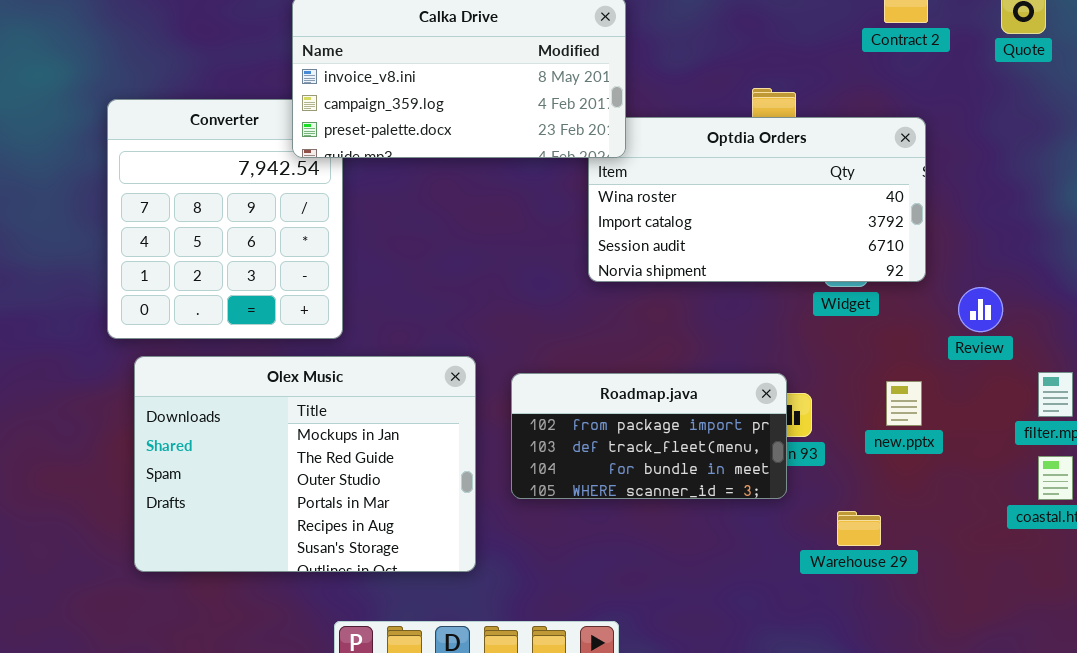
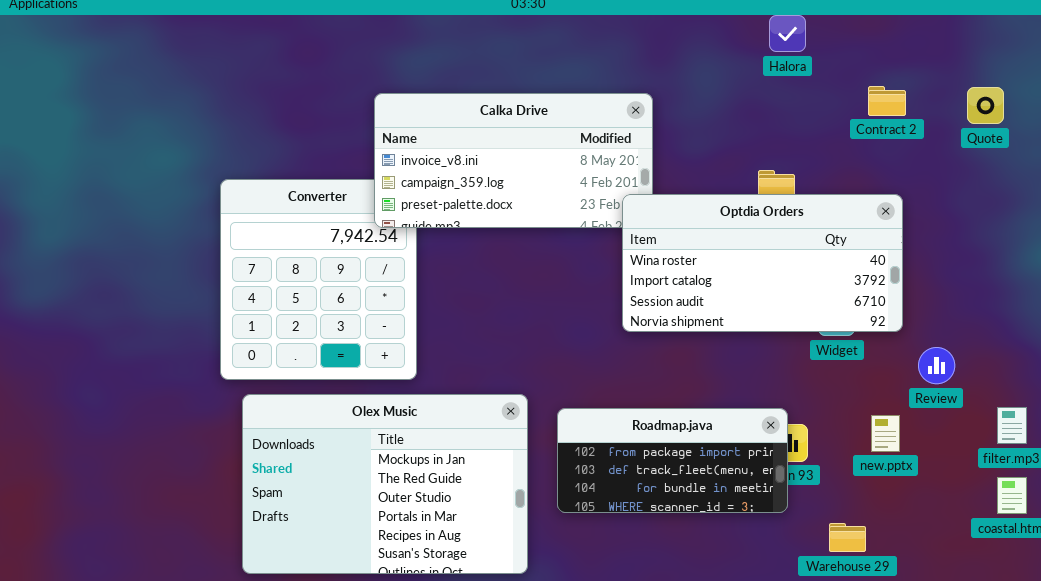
Optdia Orders: [588,117,926,282] -> [622,194,903,332], raised
Review: [958,287,1003,332] -> [918,347,955,384], moved

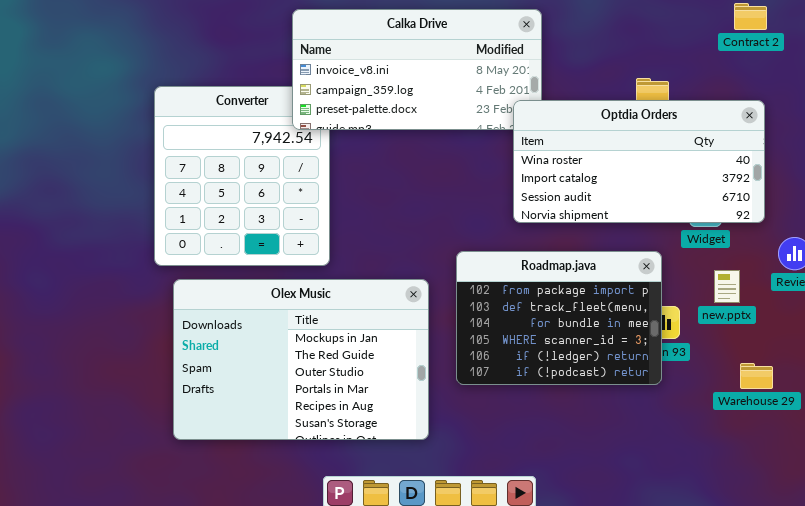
Roadmap.java: [557,408,788,513] -> [456,251,662,385], resized
new.pptx: [871,415,900,452] -> [714,270,740,303], moved
Warehouse 29: [829,523,866,552] -> [740,363,773,389], moved

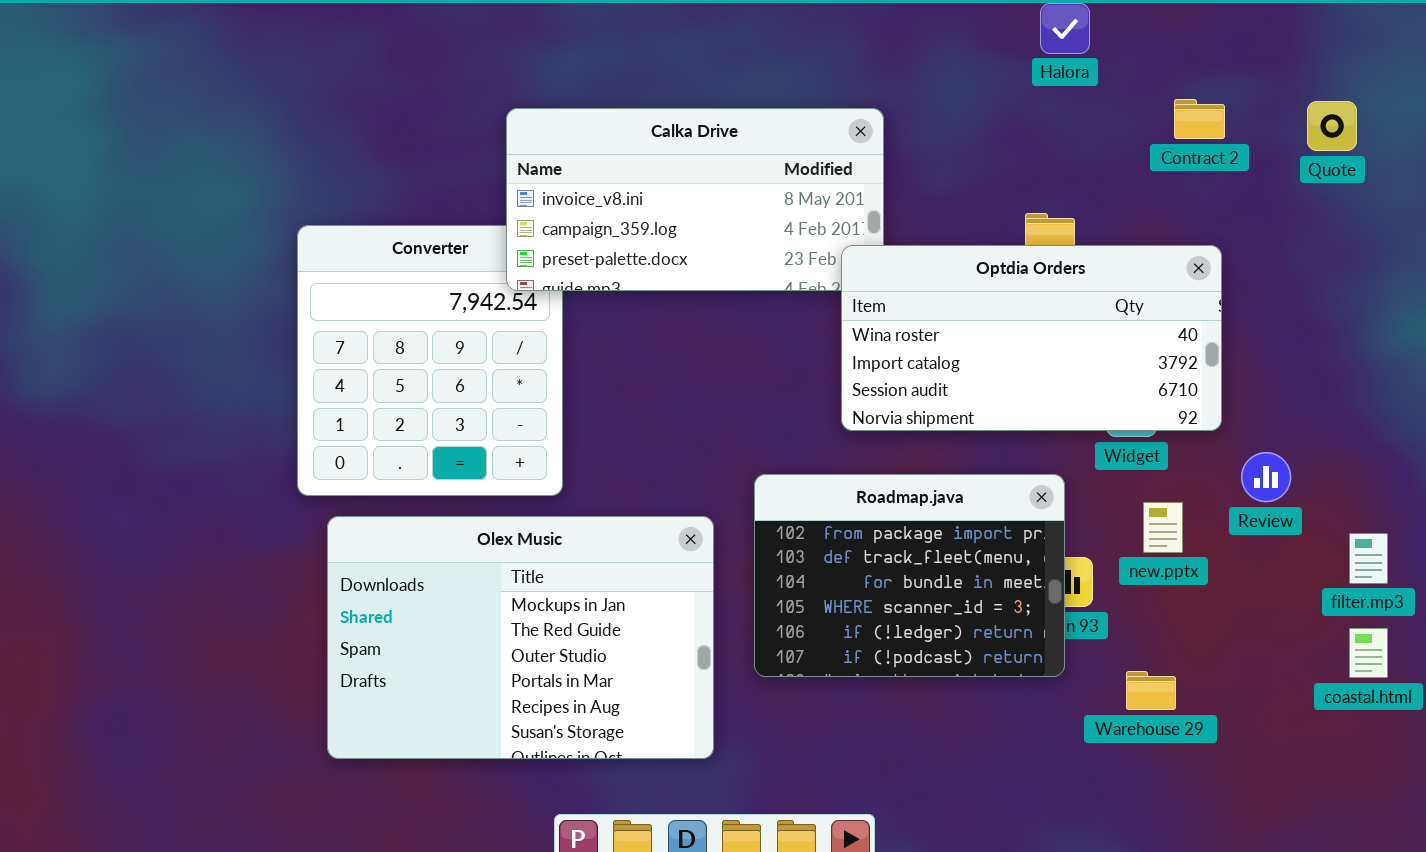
Warehouse 29: [740,363,773,389] -> [1126,671,1176,710], moved

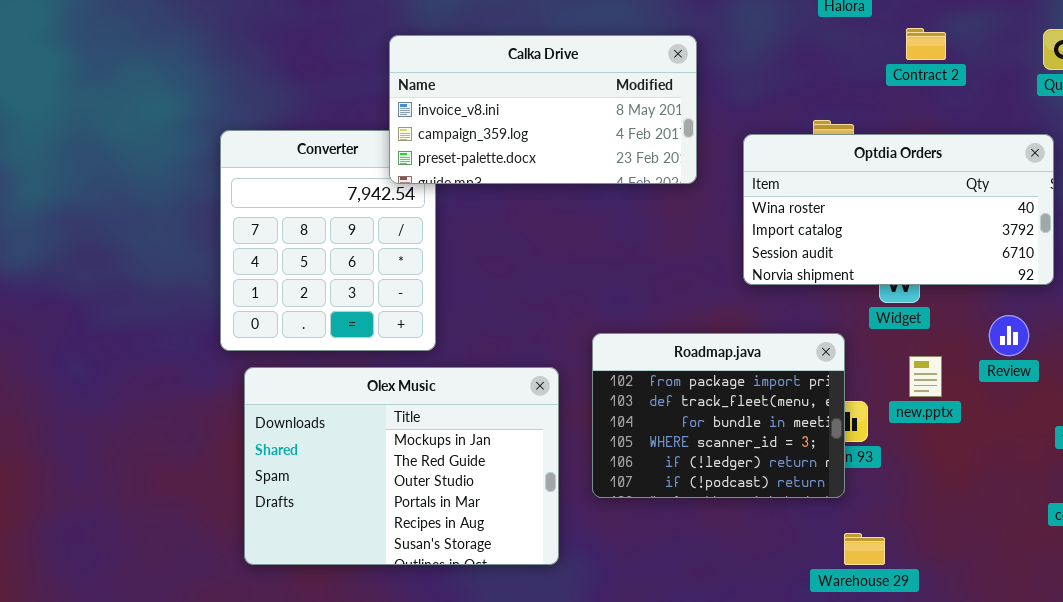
Contract 2: [1174,99,1225,139] -> [906,28,946,60], moved
Optdia Orders: [841,245,1222,431] -> [743,134,1054,285], moved
Warehouse 29: [1126,671,1176,710] -> [844,533,885,565], moved

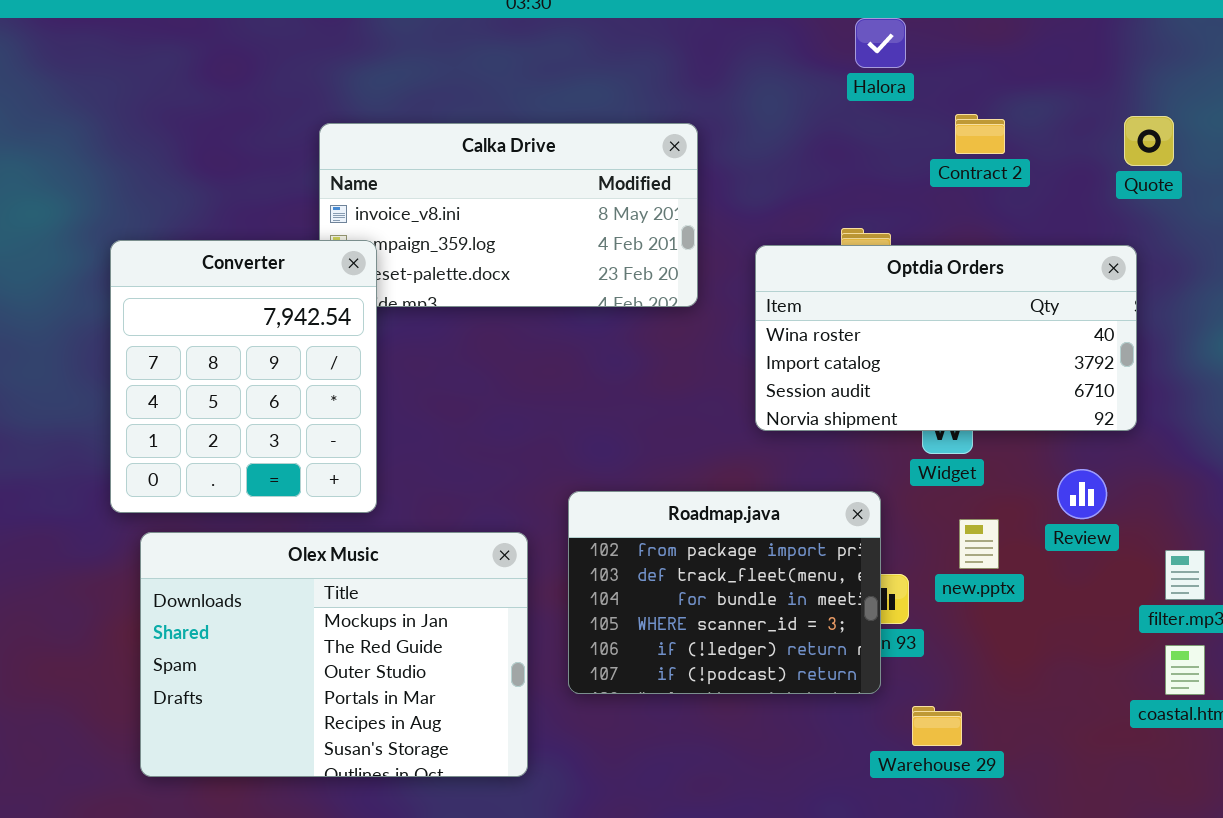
Converter: [220,130,436,351] -> [110,240,377,513], raised
Warehouse 29: [844,533,885,565] -> [912,706,962,746], moved

